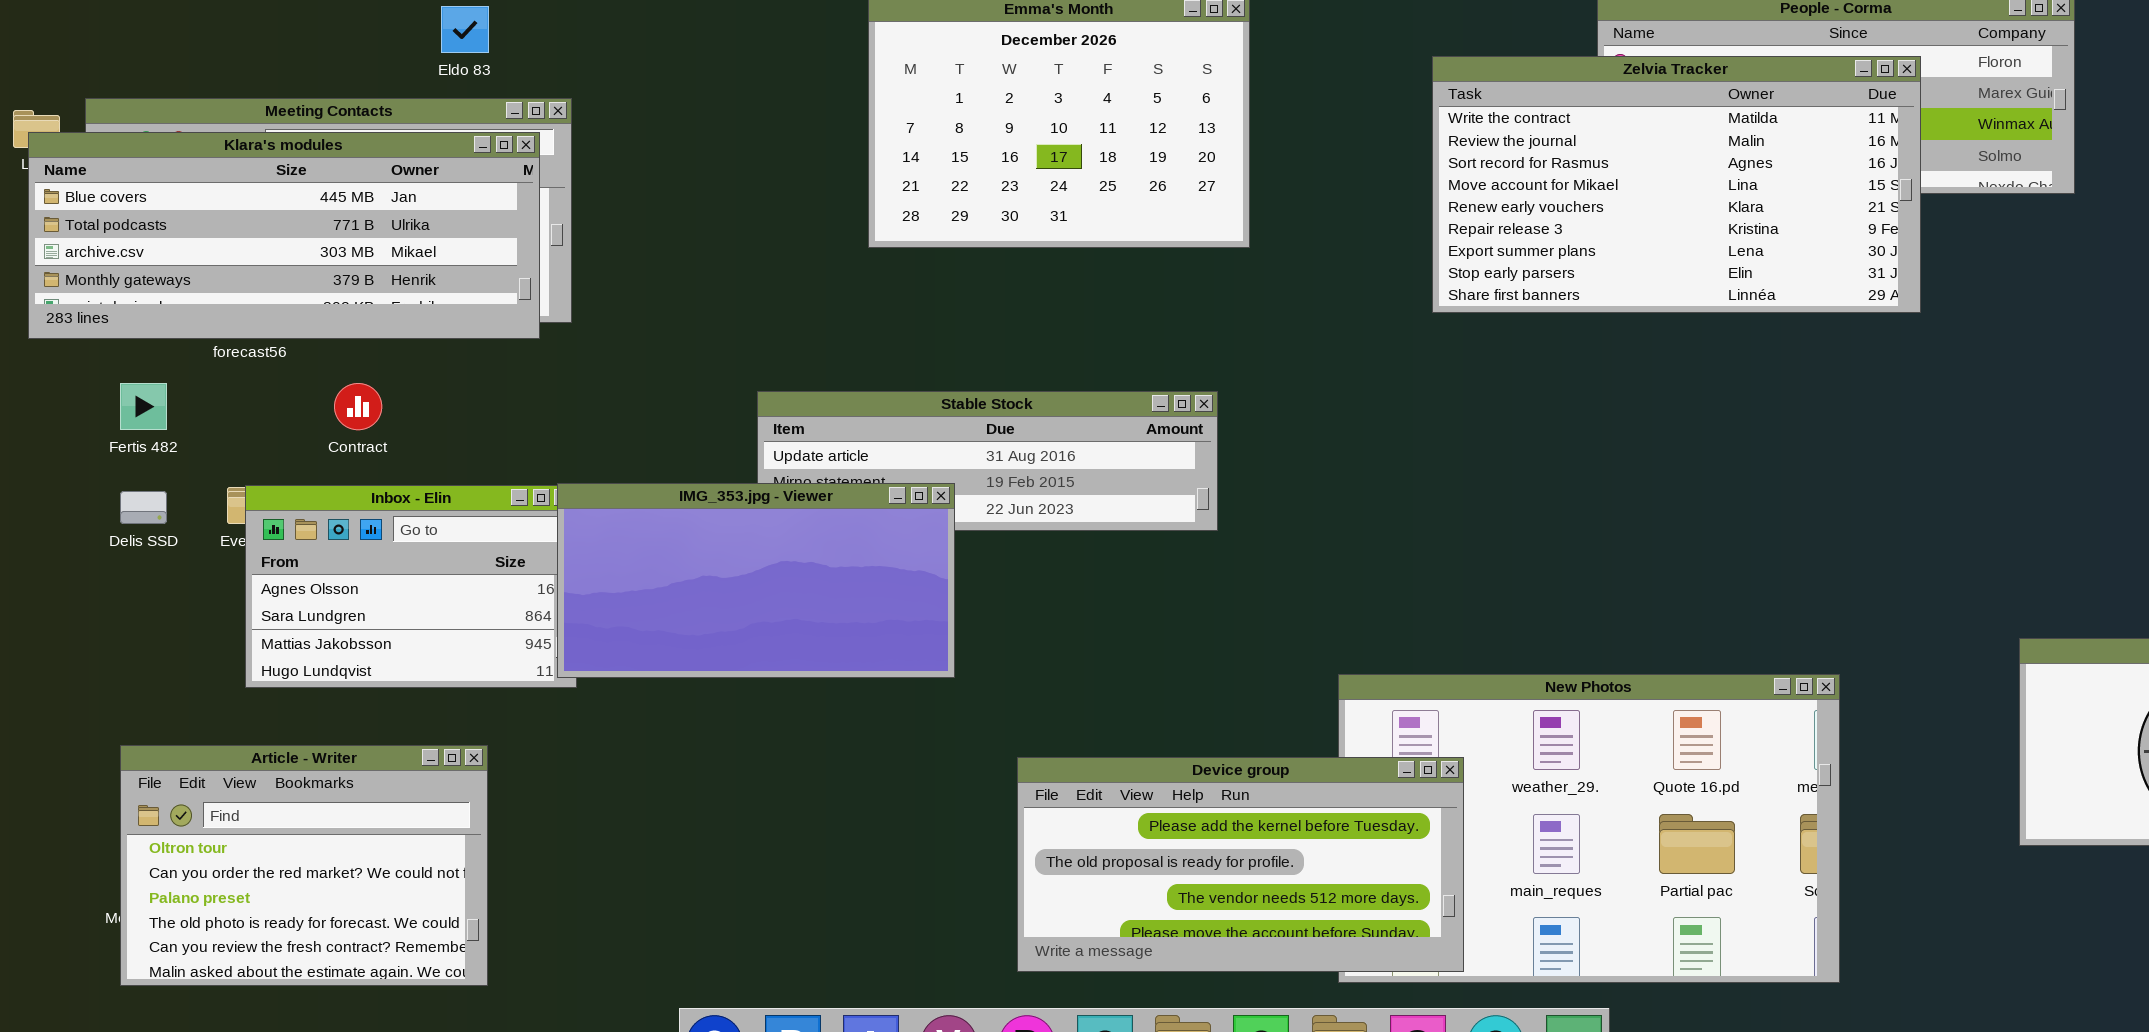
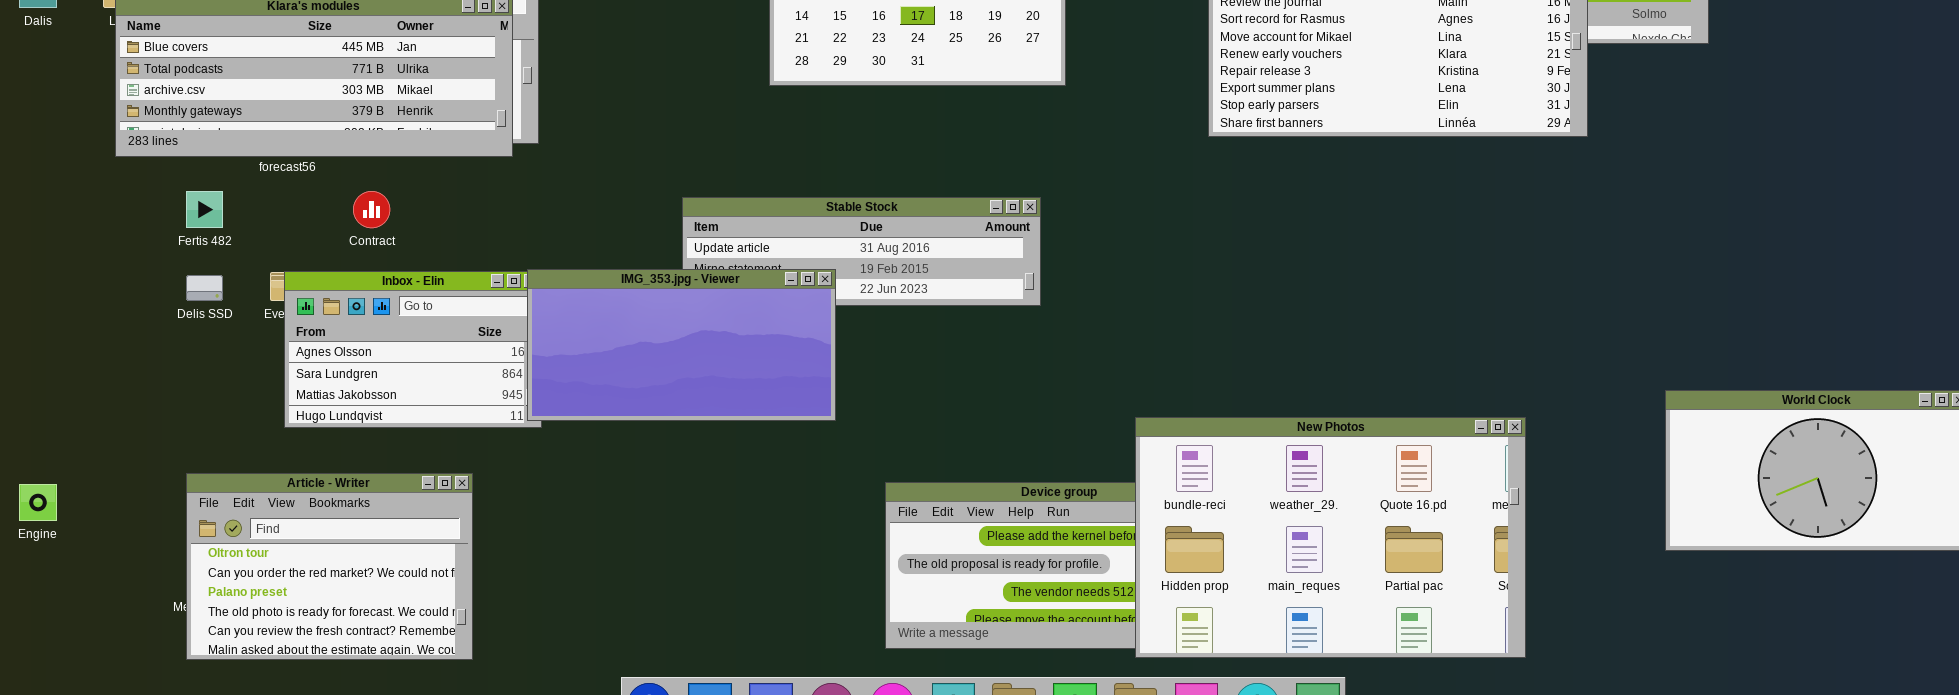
New Photos: [1338,674,1840,983] -> [1135,417,1526,658], raised

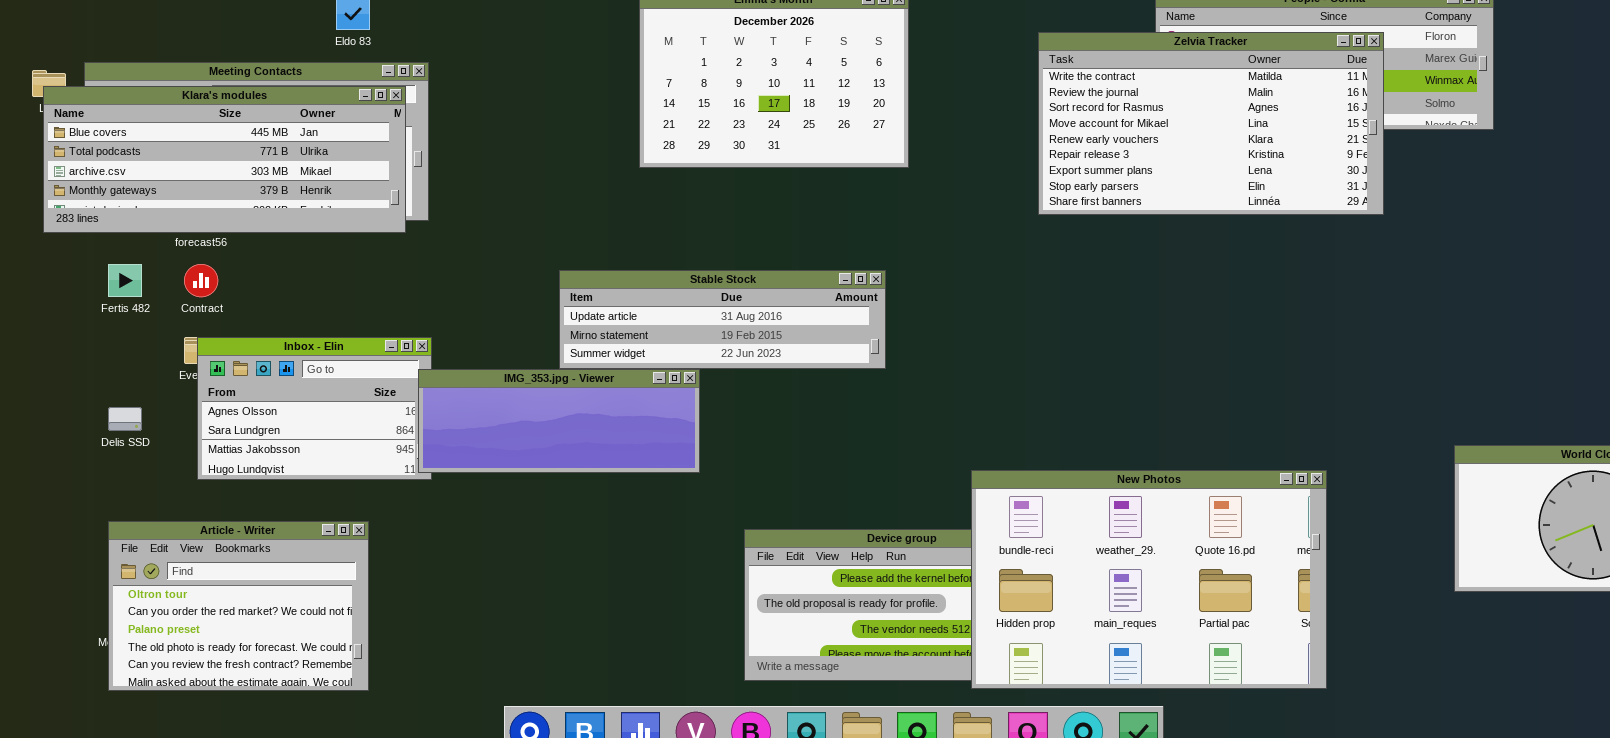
Contract: [353,191,390,228] -> [184,264,218,297], moved
IMG_353.jpg - Viewer: [527,269,836,421] -> [418,369,700,473], resized
Delis SSD: [186,275,223,301] -> [108,407,142,431], moved

